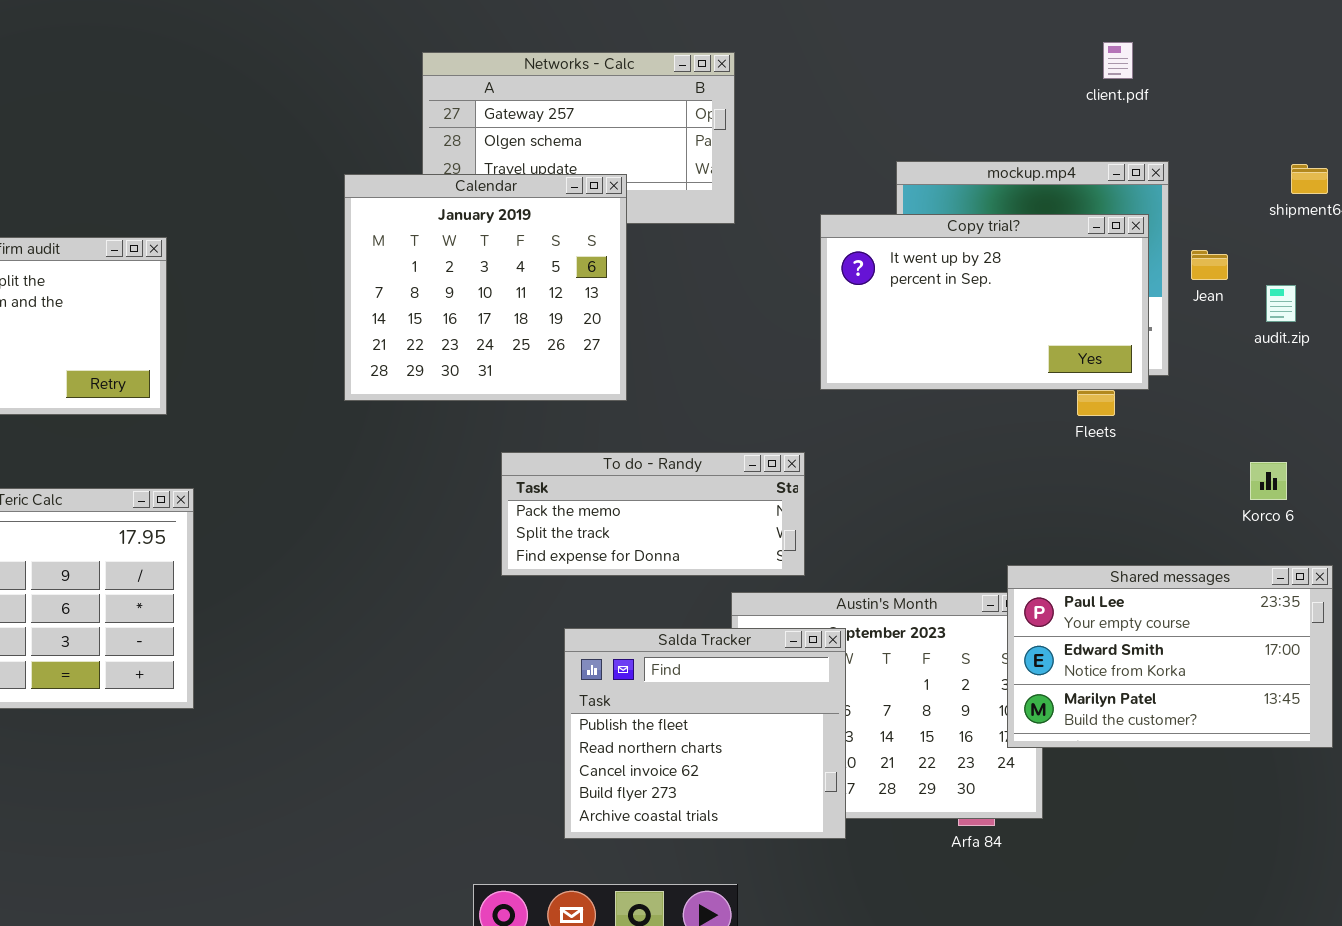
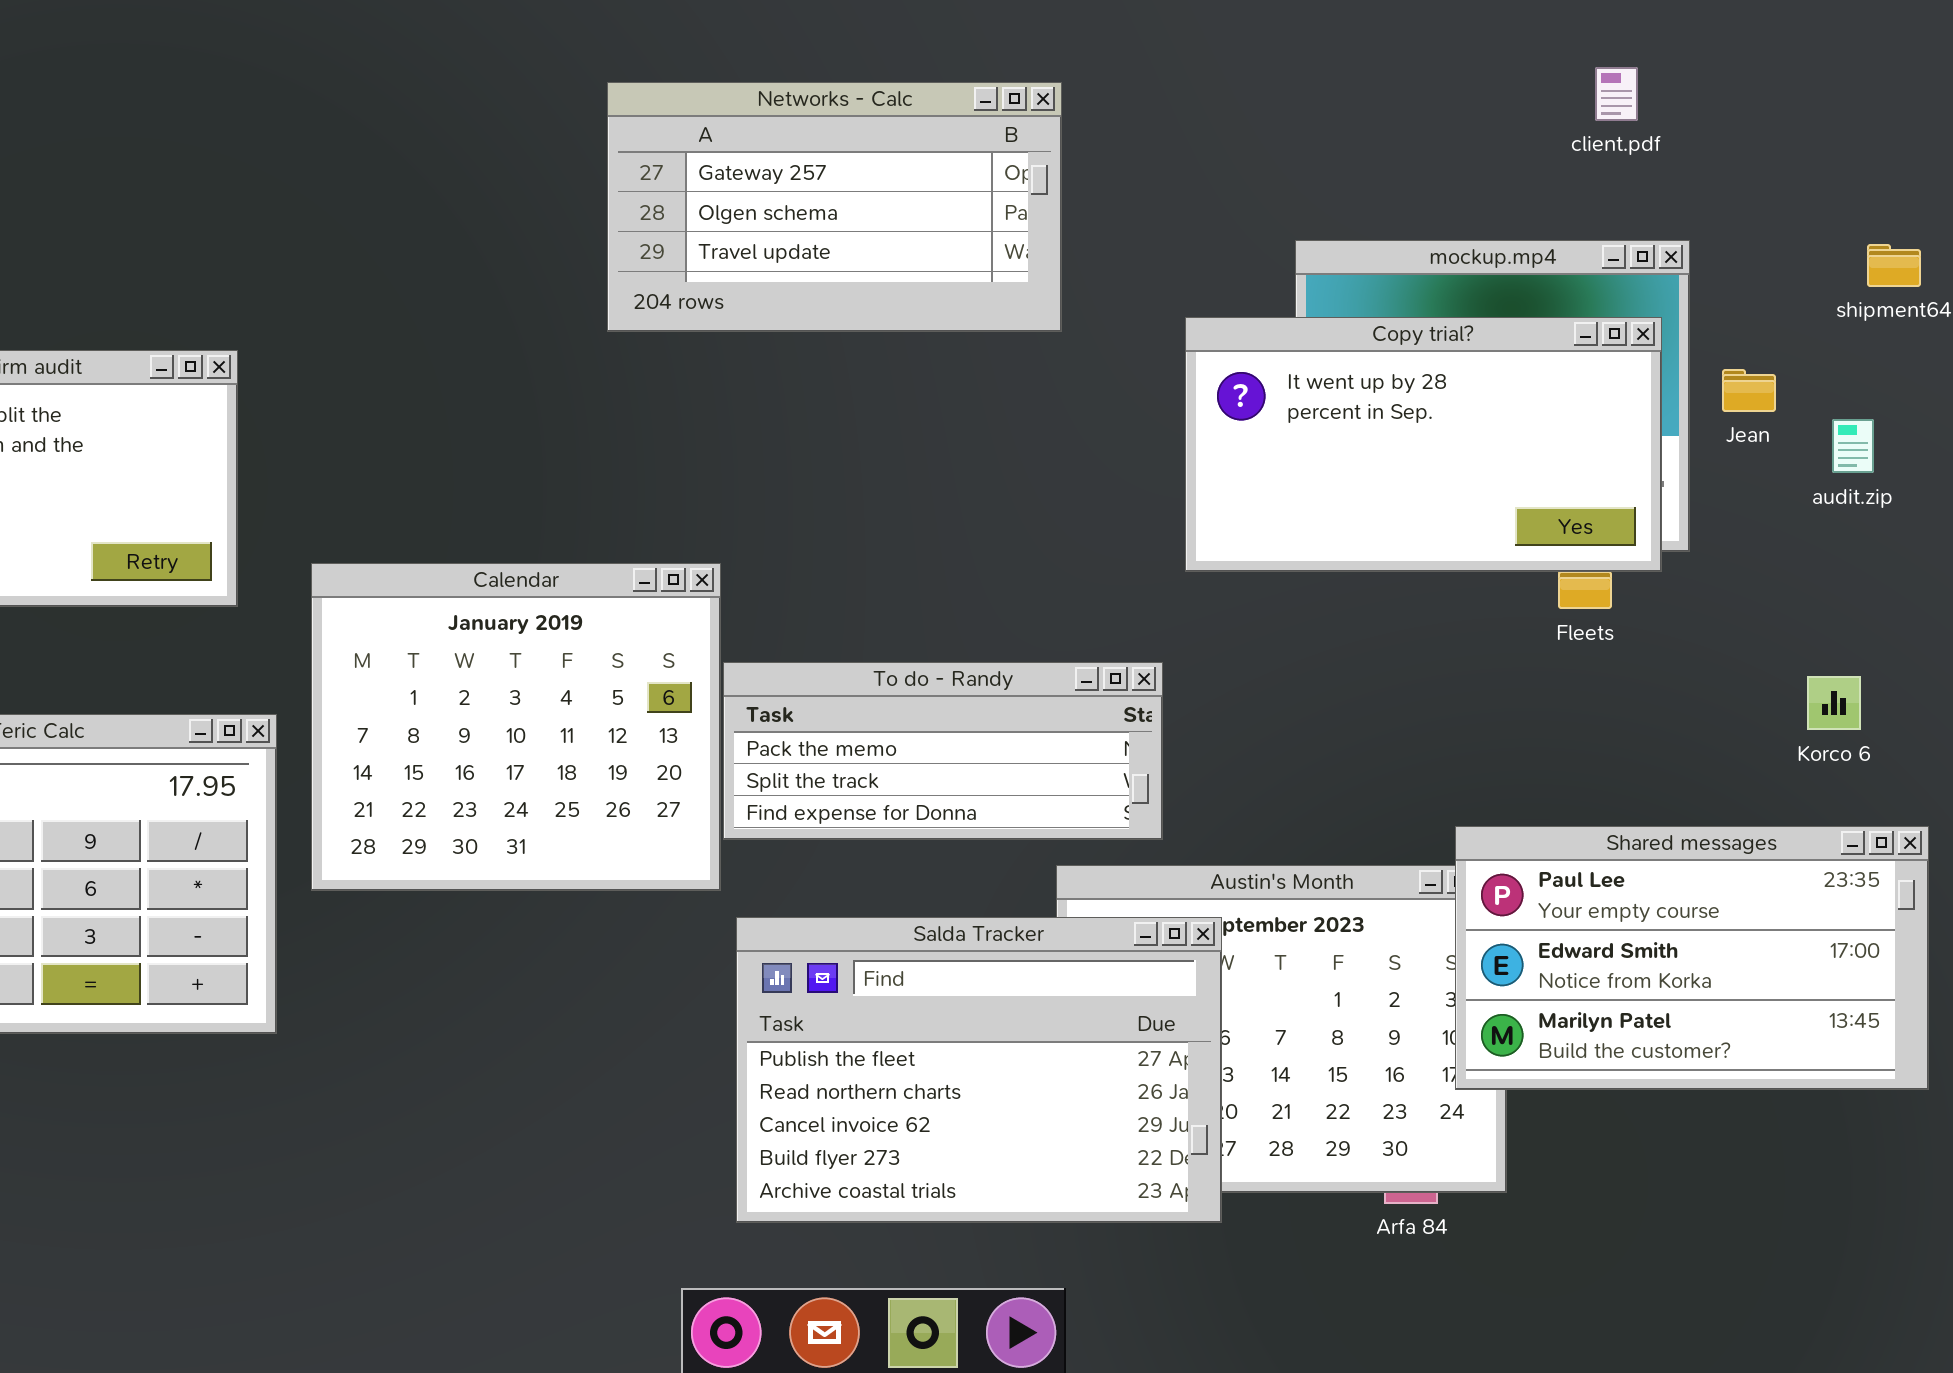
Calendar: [344,174,627,401] -> [311,563,721,891], moved
Salda Tracker: [564,628,846,839] -> [736,917,1222,1223], resized

